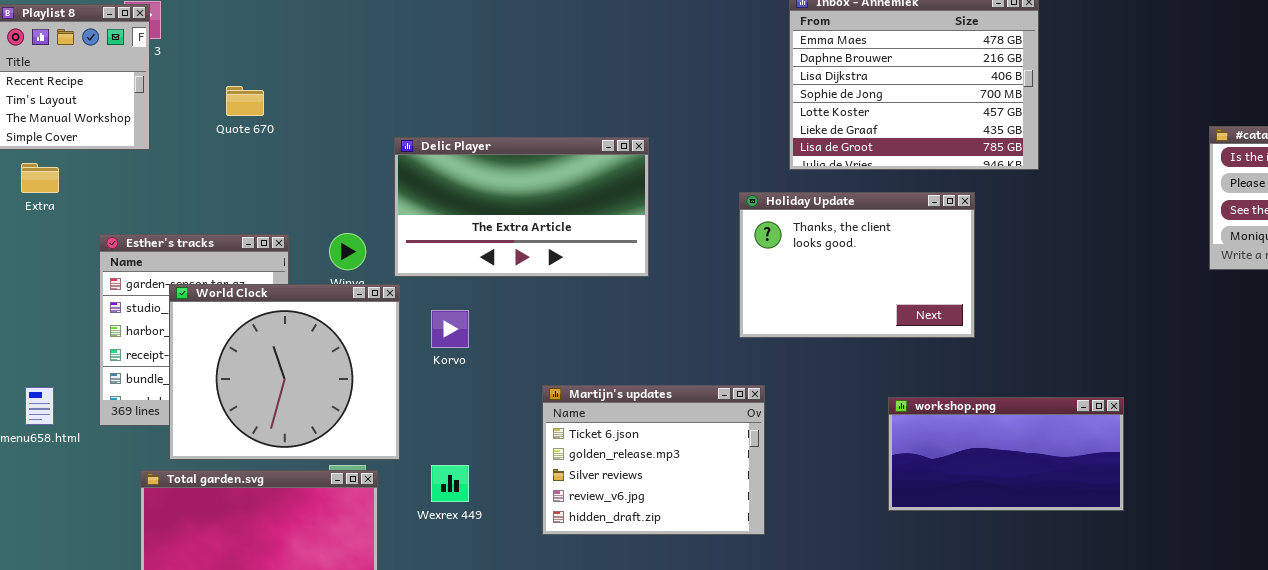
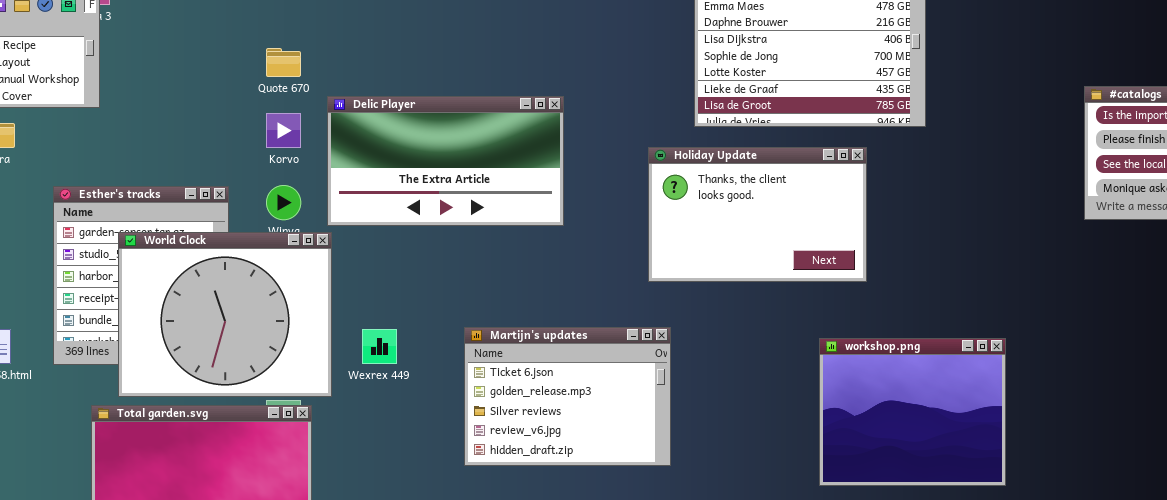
Quote 670: [226,86,264,116] -> [266,48,301,77], moved
Korvo: [431,310,469,348] -> [266,113,301,148], moved
workshop.png: [888,397,1124,511] -> [819,338,1006,486], resized
Wexrex 449: [431,465,469,502] -> [362,329,397,364], moved

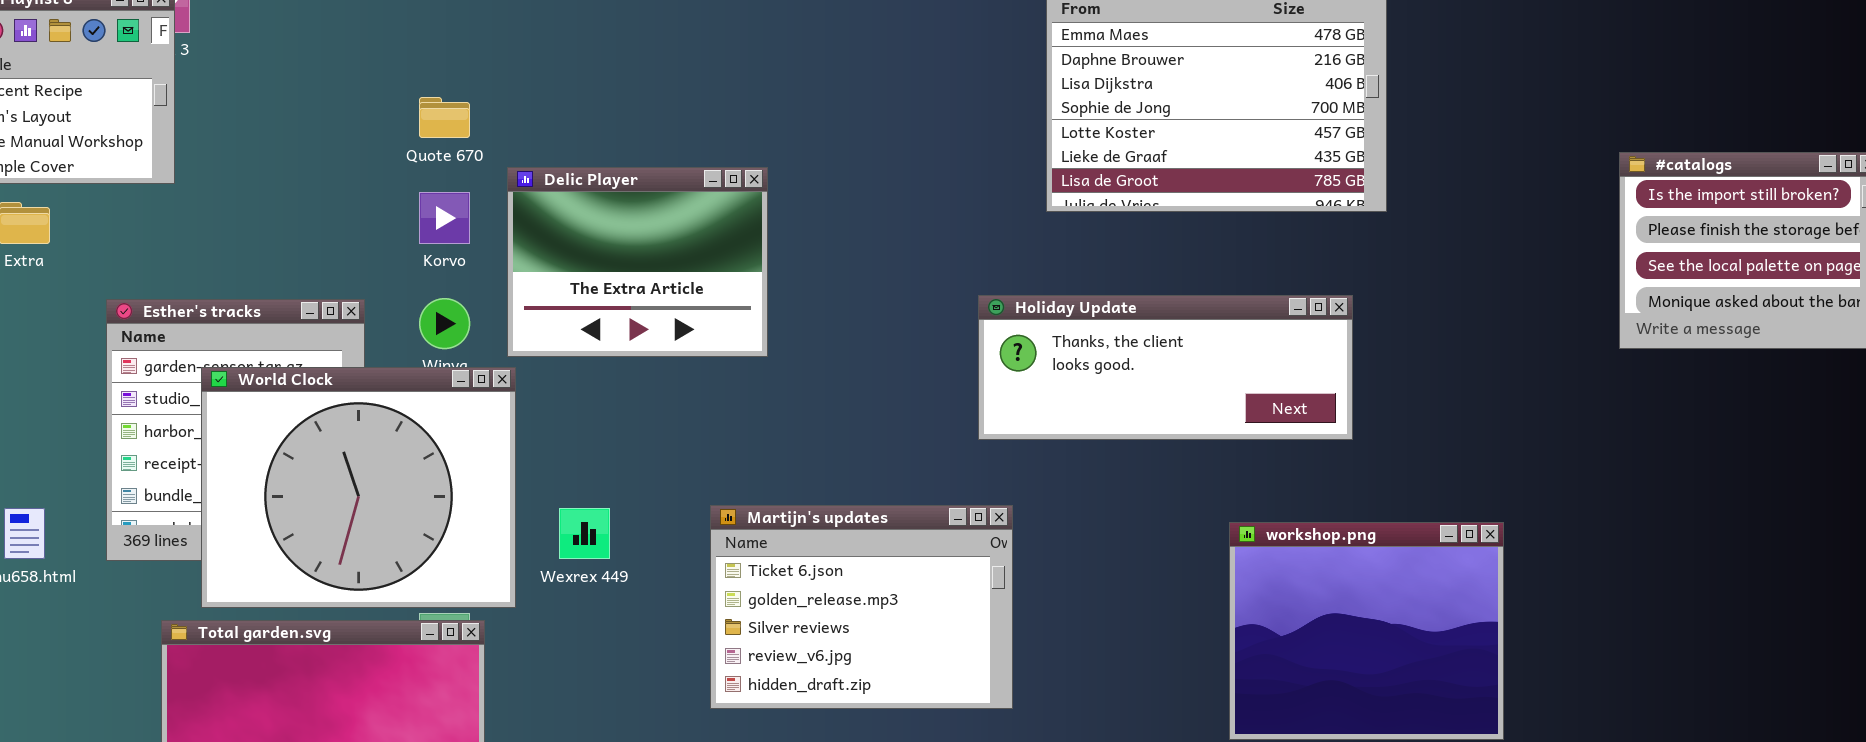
Delic Player: [327,96,564,226] -> [507,167,768,357], resized
Holiday Update: [648,147,867,282] -> [978,295,1353,440], resized

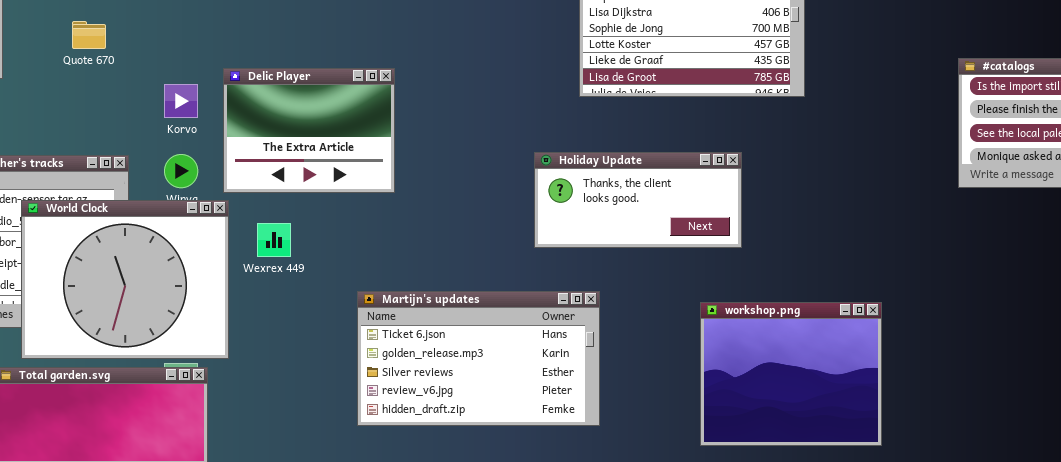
Quote 670: [419,97,470,138] -> [72,21,106,49], moved
Holiday Update: [978,295,1353,440] -> [534,152,742,248], resized
Martijn's updates: [710,505,1013,709] -> [357,291,600,426], resized
Wexrex 449: [559,508,610,559] -> [257,223,291,257], moved

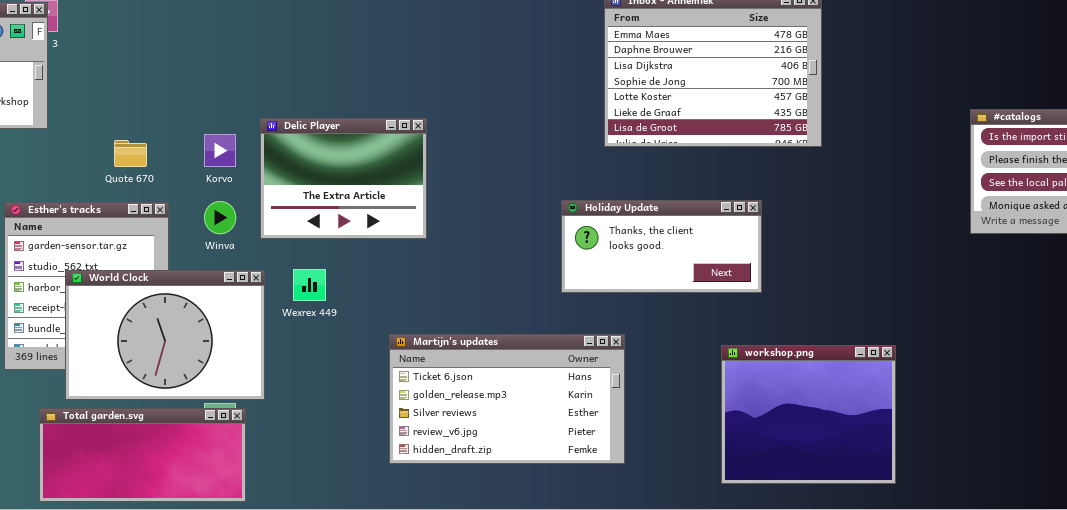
Quote 670: [72,21,106,49] -> [114,140,147,167], moved
World Clock: [21,200,229,359] -> [65,270,265,400], resized

